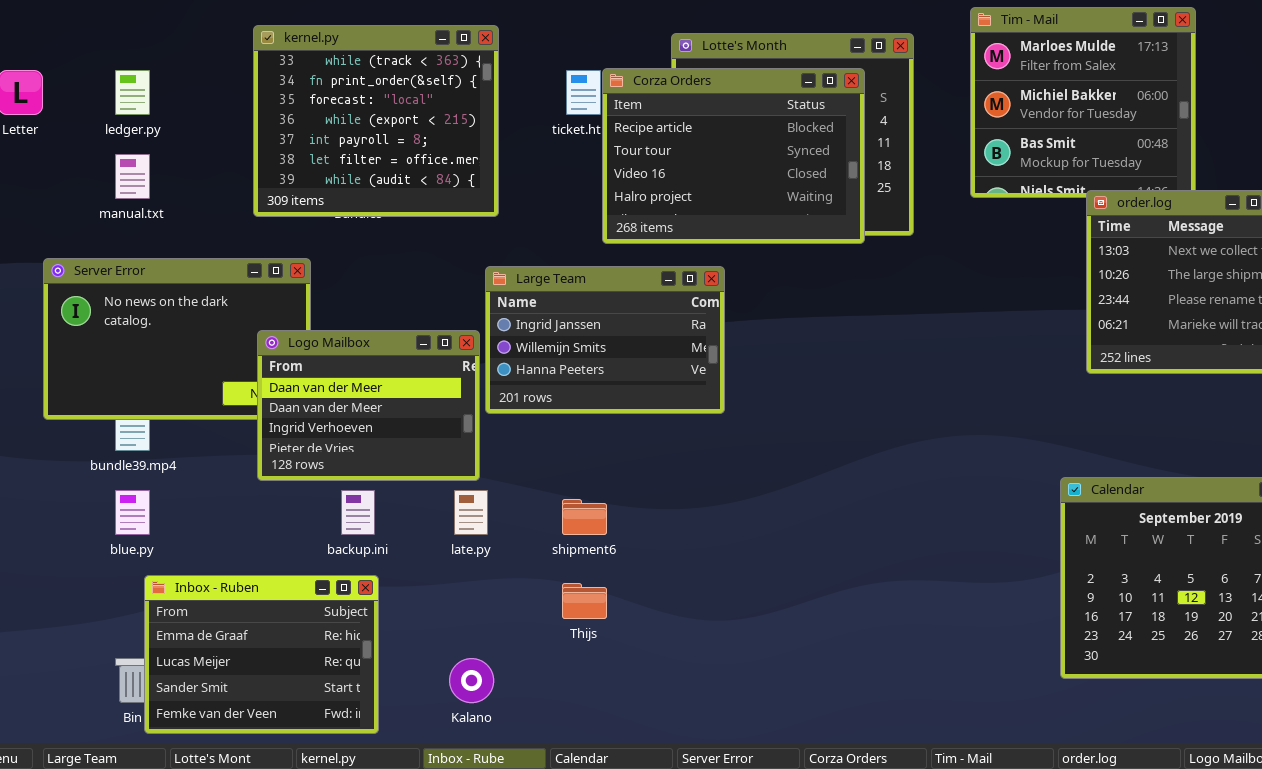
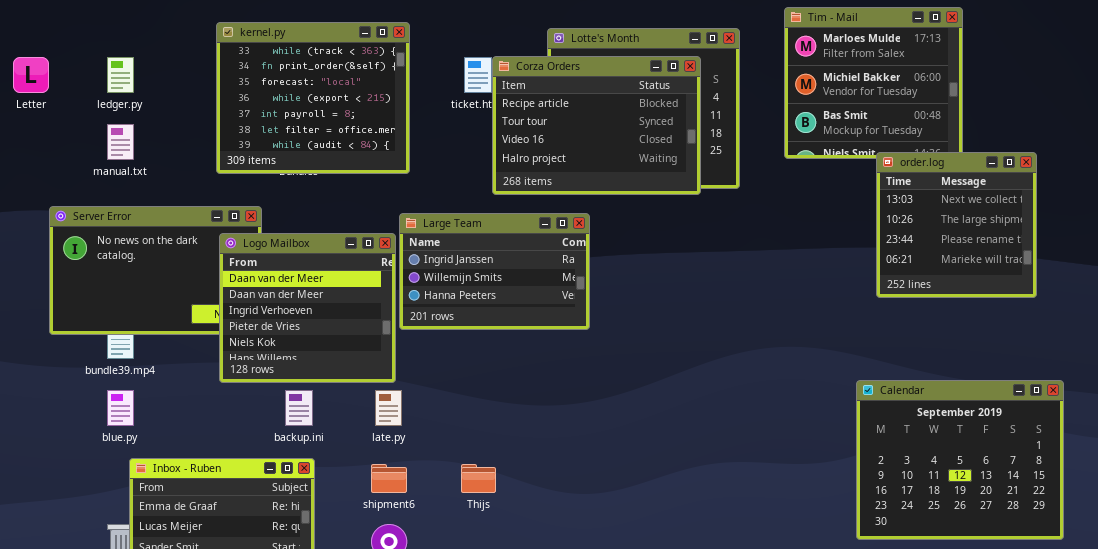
Logo Mailbox: [257,330,480,481] -> [219,233,396,383], resized
shipment6: [562,499,607,535] -> [371,464,407,493], moved

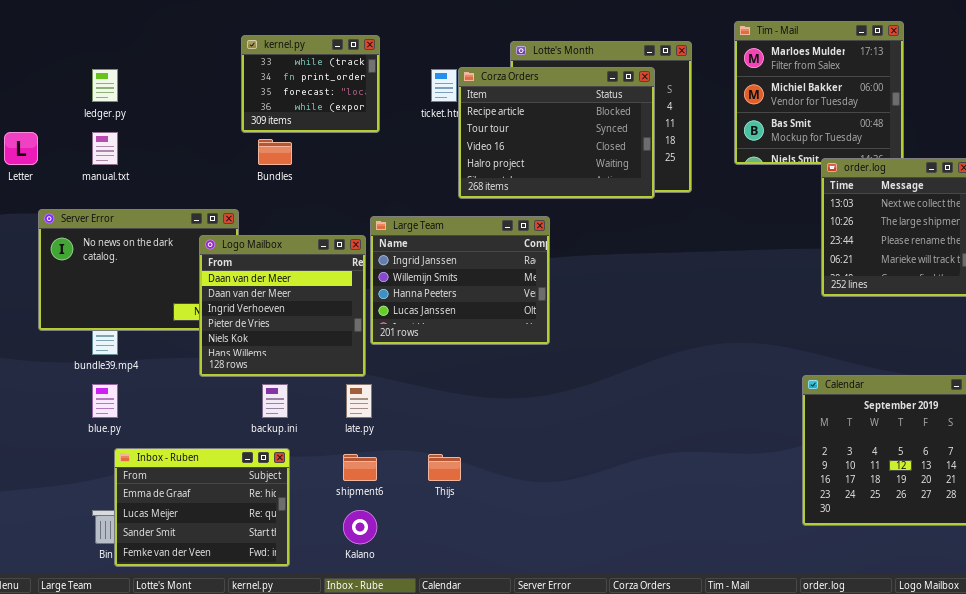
kernel.py: [216,22,410,174] -> [241,35,380,133], resized
Letter: [13,57,49,93] -> [4,132,38,165], moved
Large Team: [399,213,590,330] -> [370,216,550,345], resized

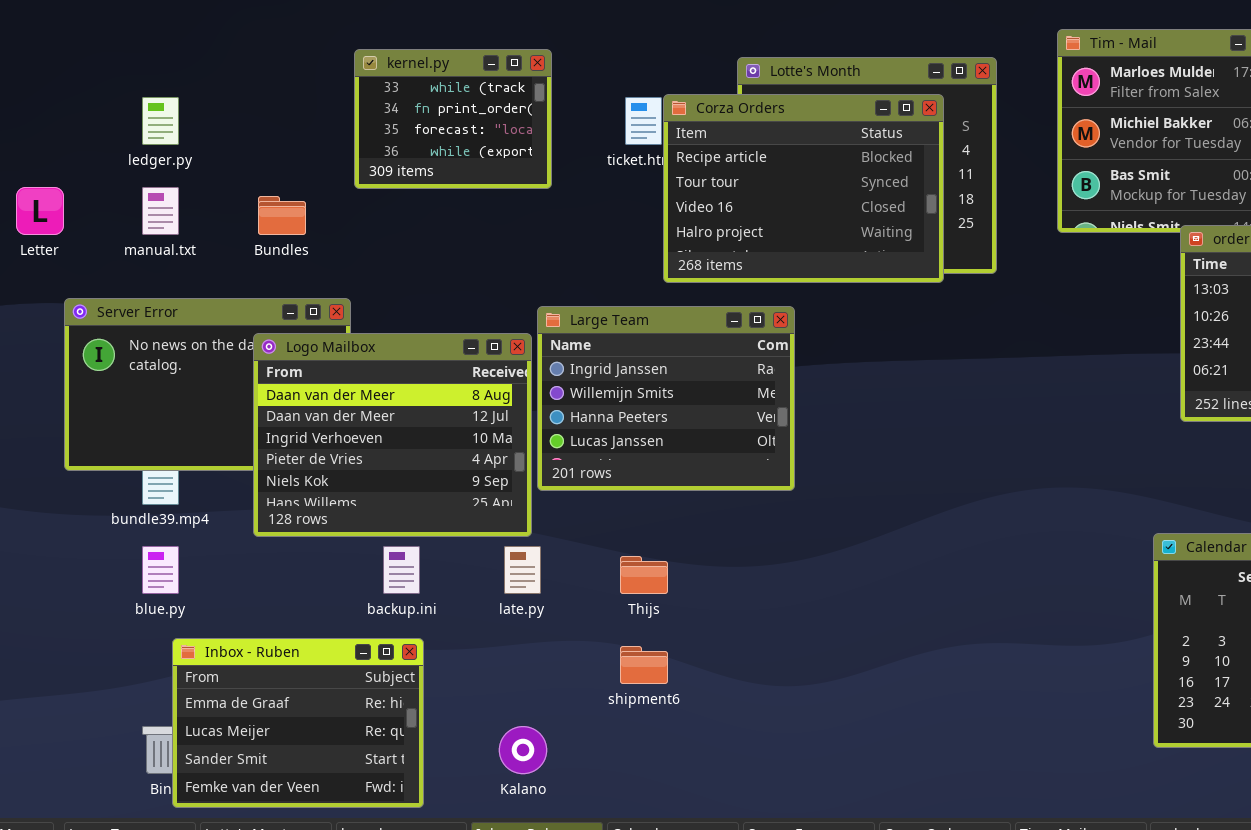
Bundles: [258,139,292,165] -> [258,196,306,235], moved
Logo Mailbox: [199,235,366,377] -> [253,333,532,537], resized
shipment6: [343,454,377,481] -> [620,646,668,684], moved
Thijs: [428,454,461,481] -> [620,556,668,594], moved

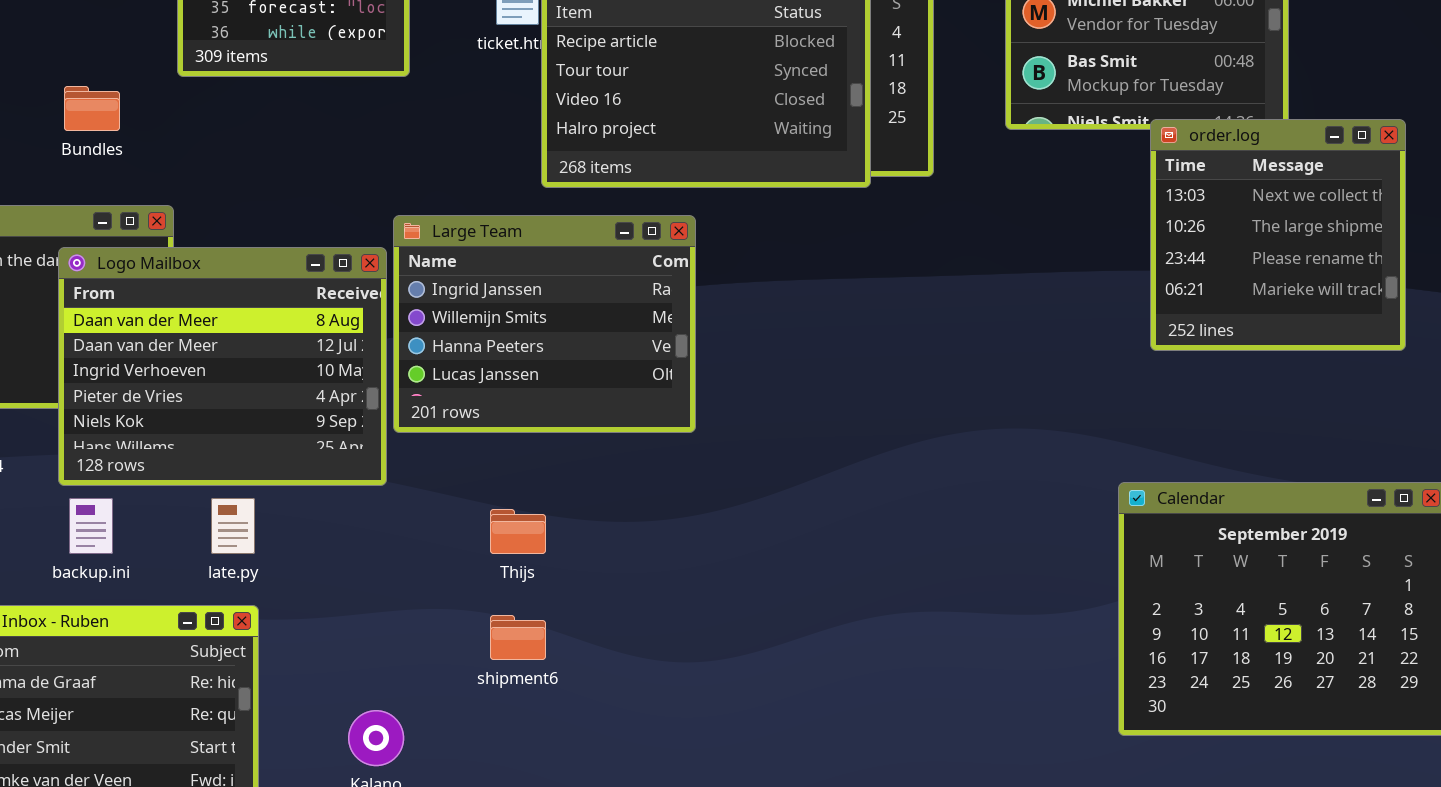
backup.ini: [383,546,420,594] -> [69,498,113,554], moved
late.py: [504,546,541,594] -> [211,498,255,554], moved

